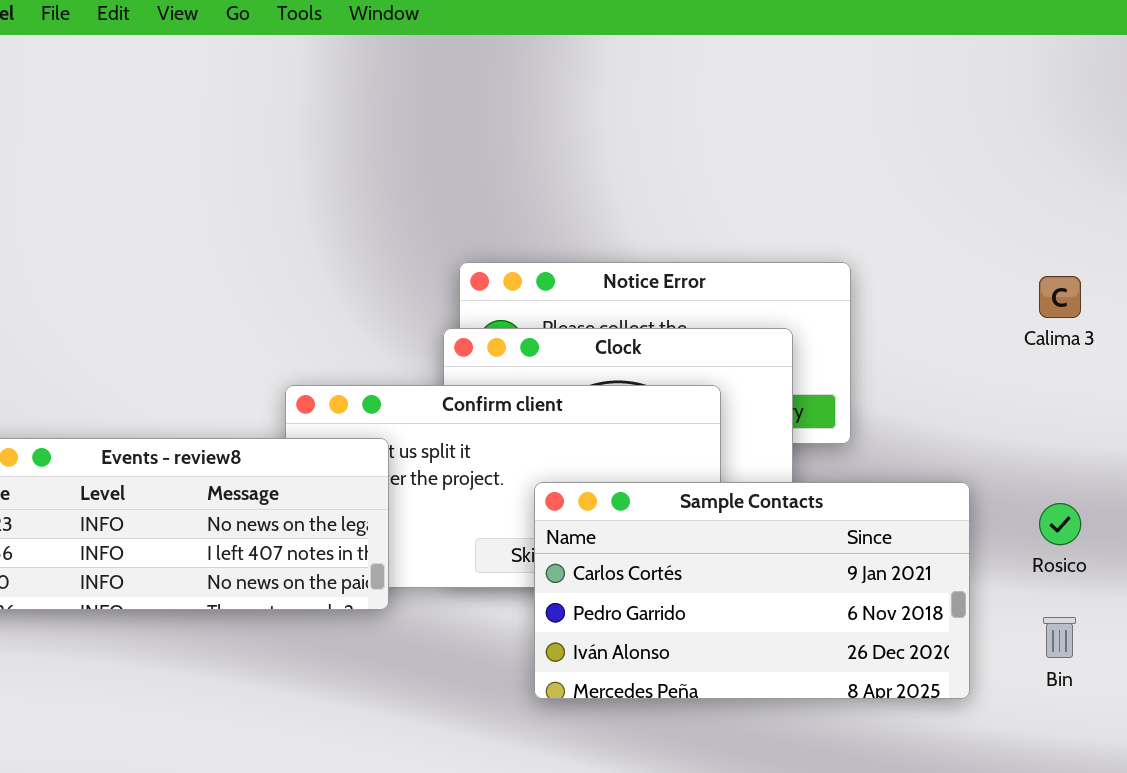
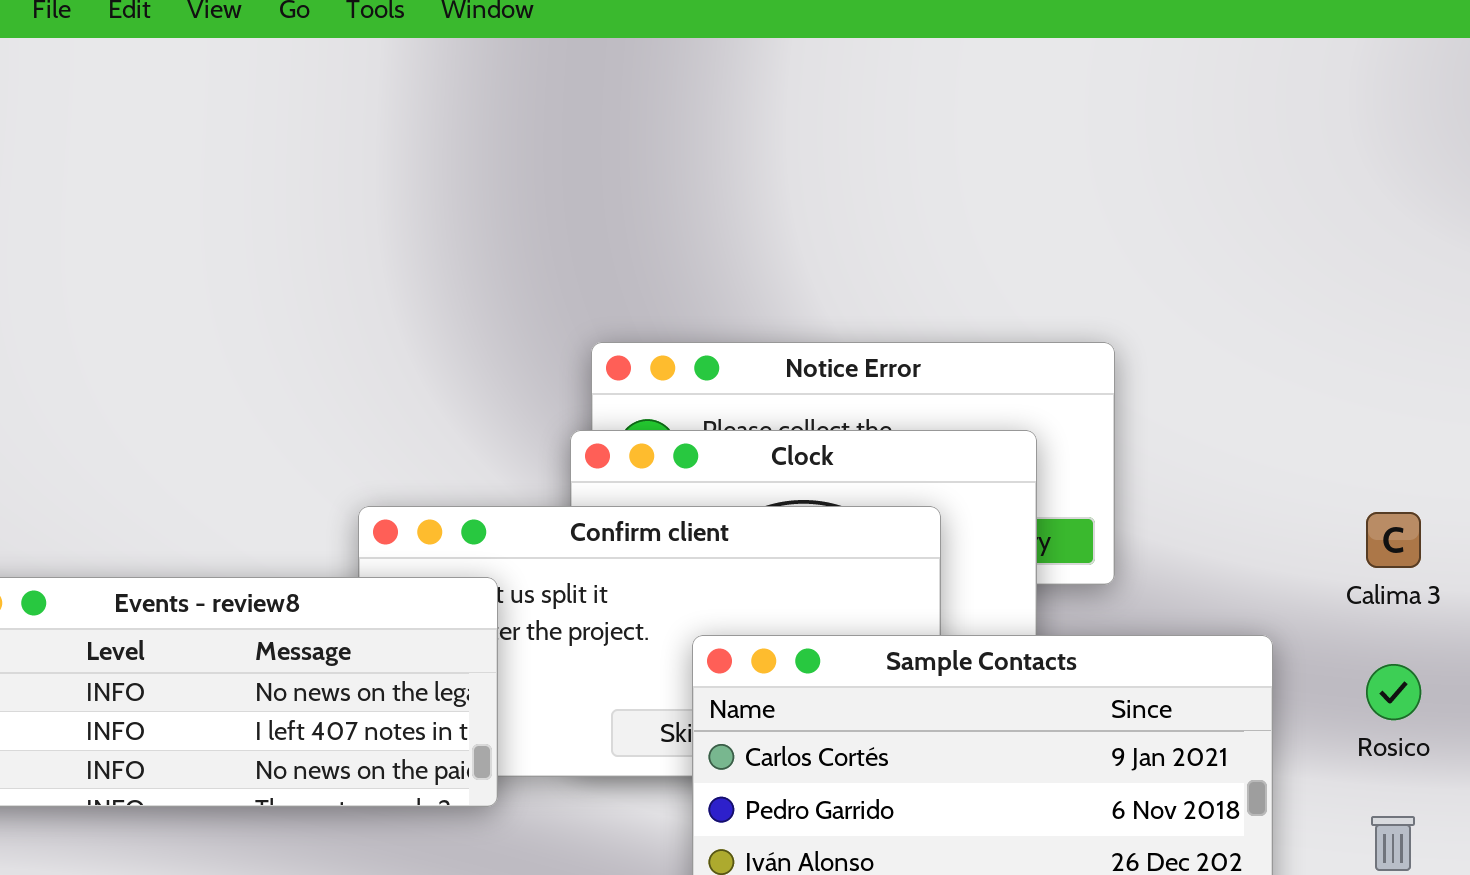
Calima 3: [1039,276,1081,318] -> [1366,512,1421,568], moved

